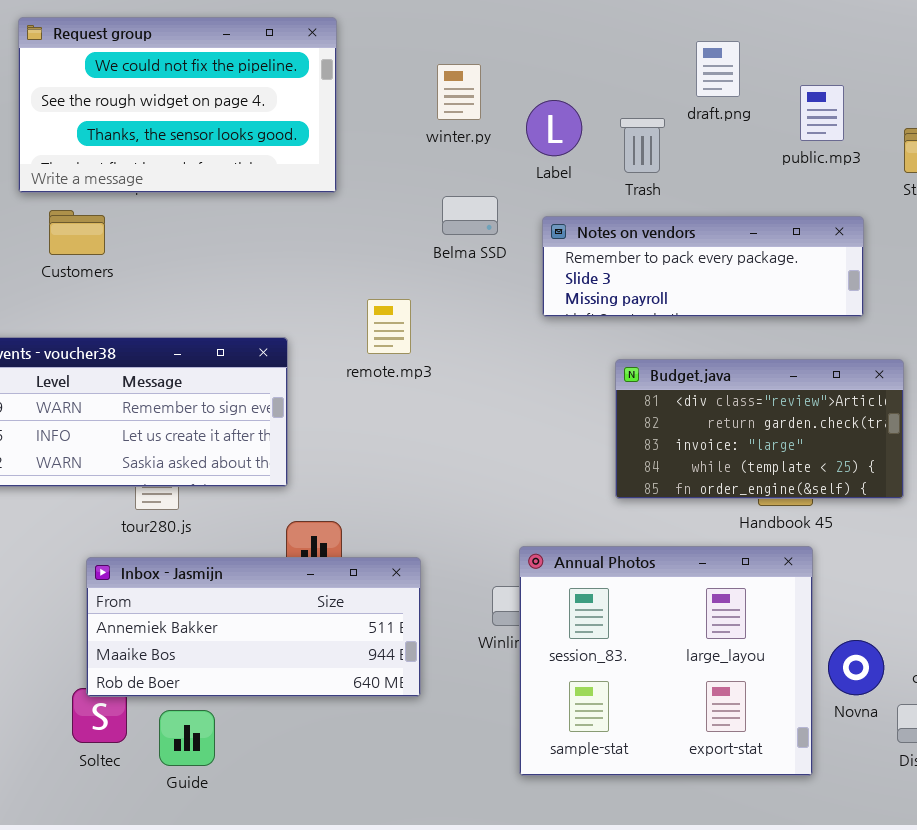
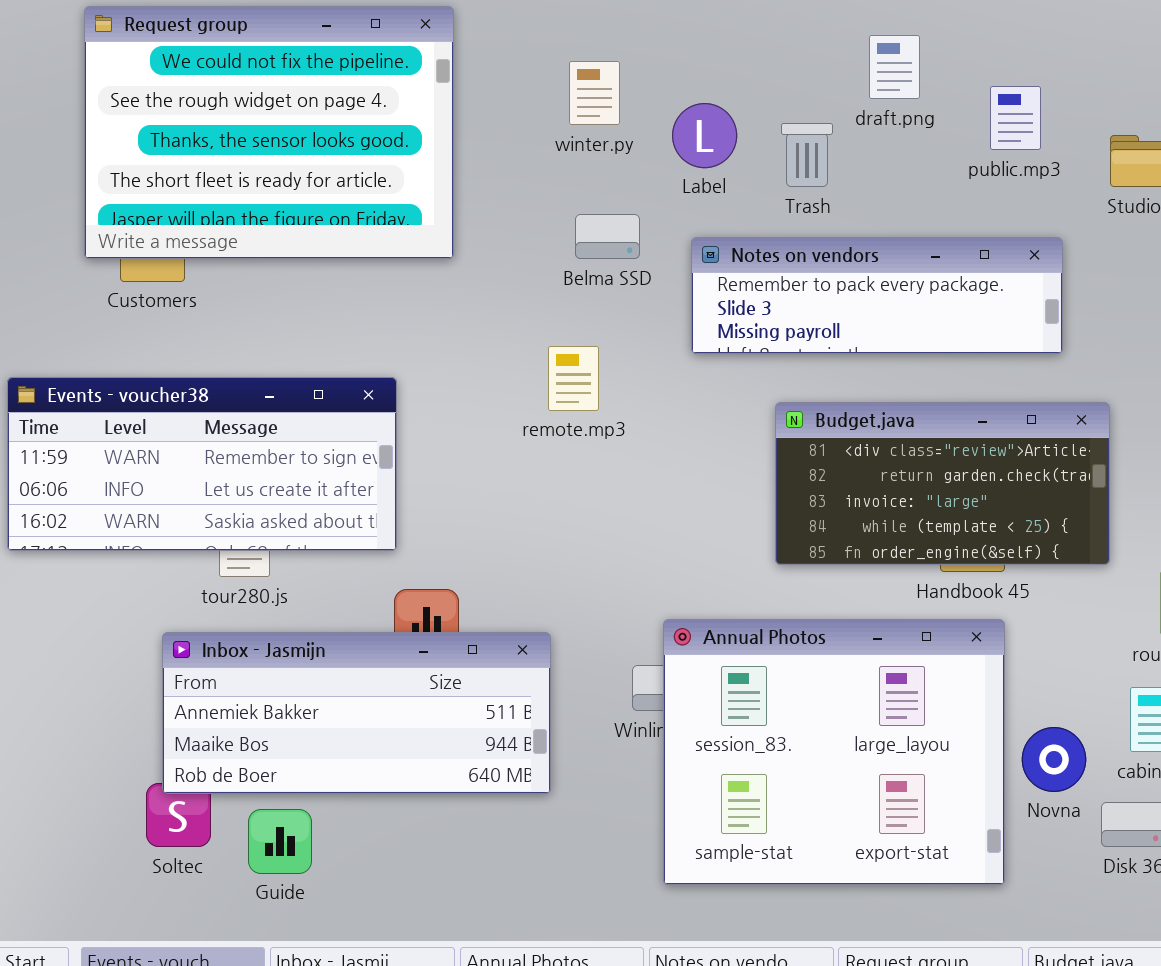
Request group: [18,17,337,193] -> [84,6,454,259], resized
remote.mp3: [367,299,411,354] -> [548,346,599,411], moved

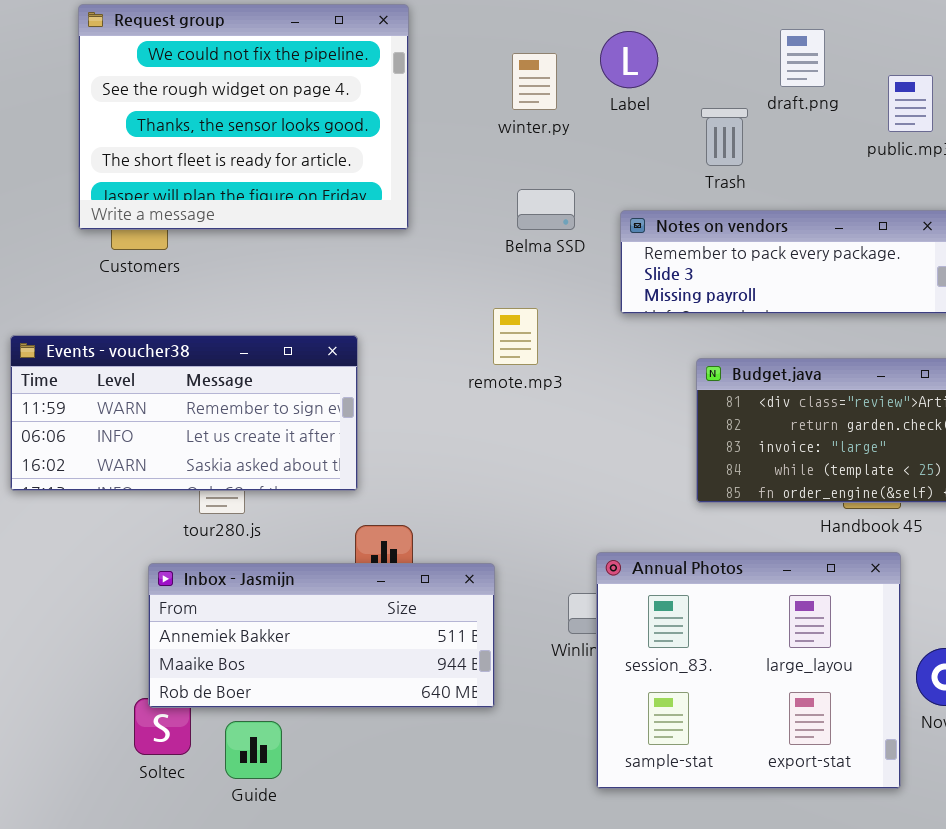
Label: [672,103,737,168] -> [600,31,658,88], moved

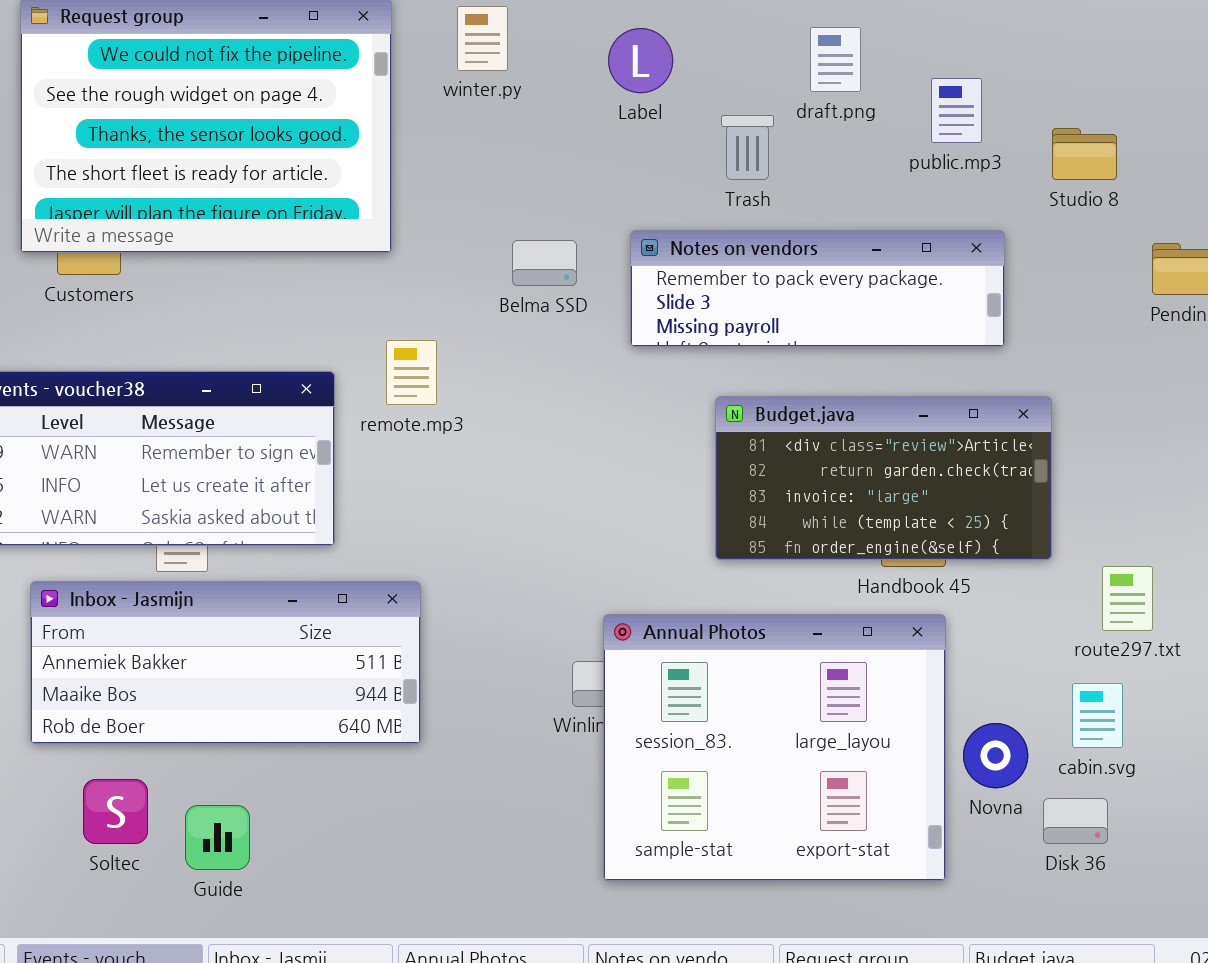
winter.py: [512,53,557,110] -> [457,6,508,71], moved
Belma SSD: [517,189,575,230] -> [512,240,577,286], moved
remote.mp3: [493,308,538,365] -> [386,340,437,405], moved
Inbox - Jasmijn: [148,563,495,708] -> [30,581,421,744], moved

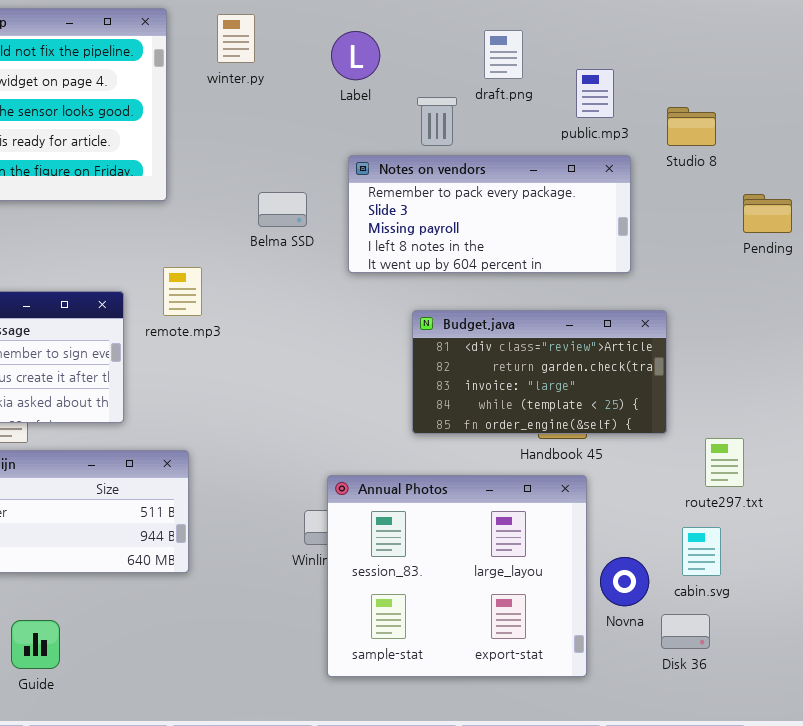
Notes on vendors: [630,230,1005,347] -> [348,155,631,273], resized

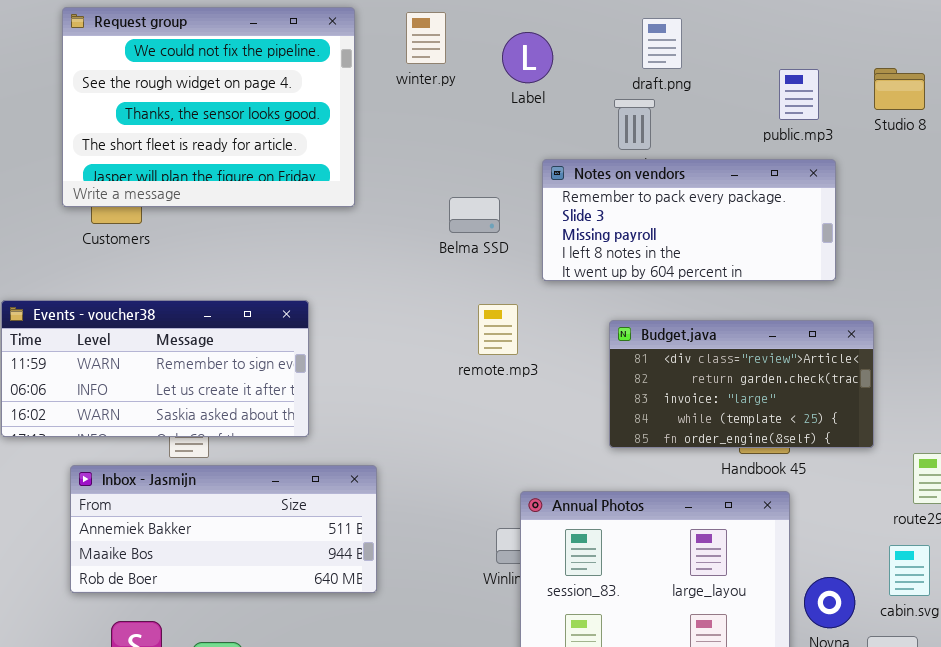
draft.png: [484,30,523,79] -> [642,18,682,69], moved
Label: [331,31,380,80] -> [502,32,553,83], moved
Studio 8: [667,107,716,146] -> [874,68,925,110], moved
remote.mp3: [163,267,202,316] -> [478,304,518,355], moved

